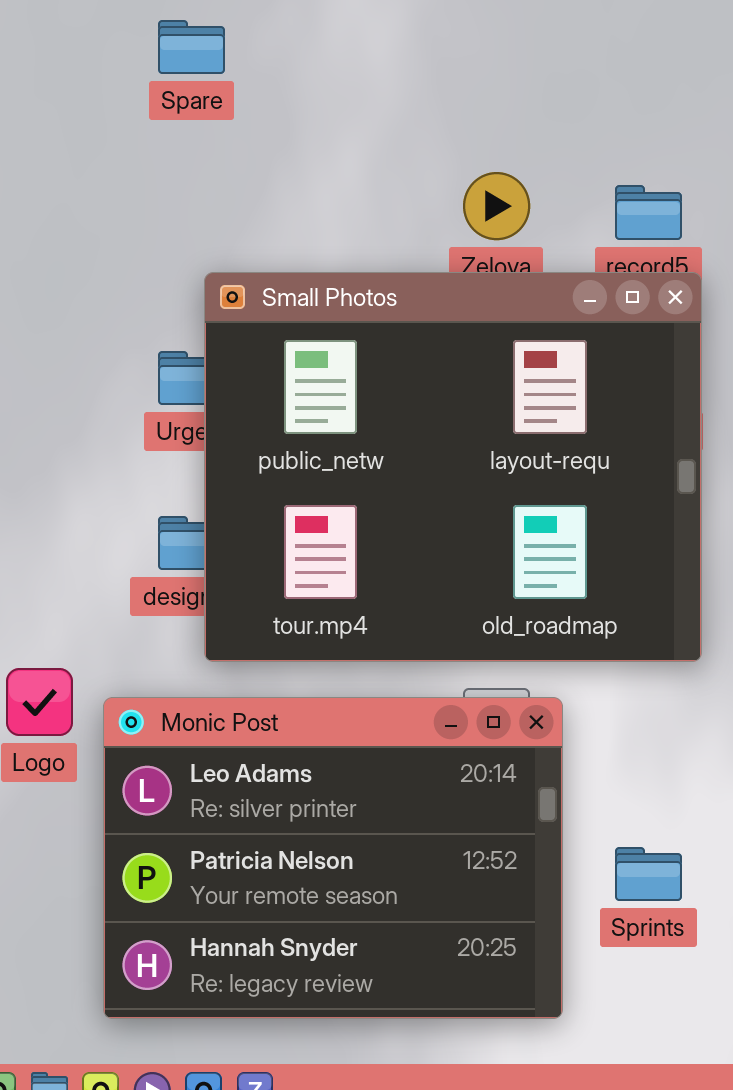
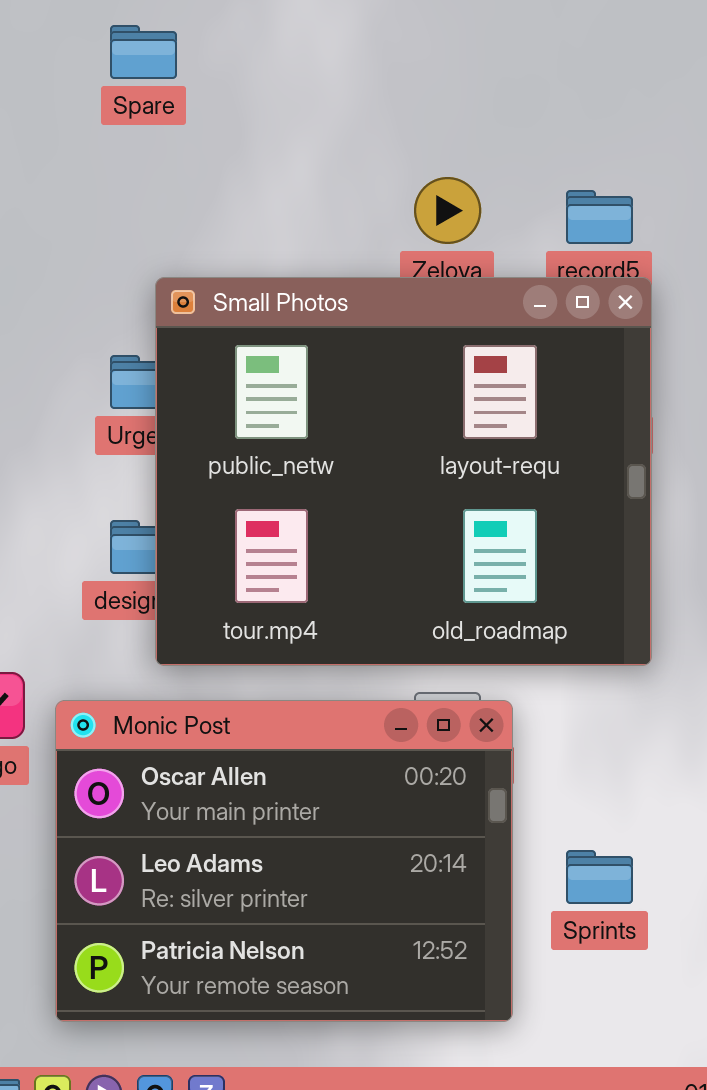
Monic Post: [103,697,563,1019] -> [55,700,513,1022], scrolled up 1 row

